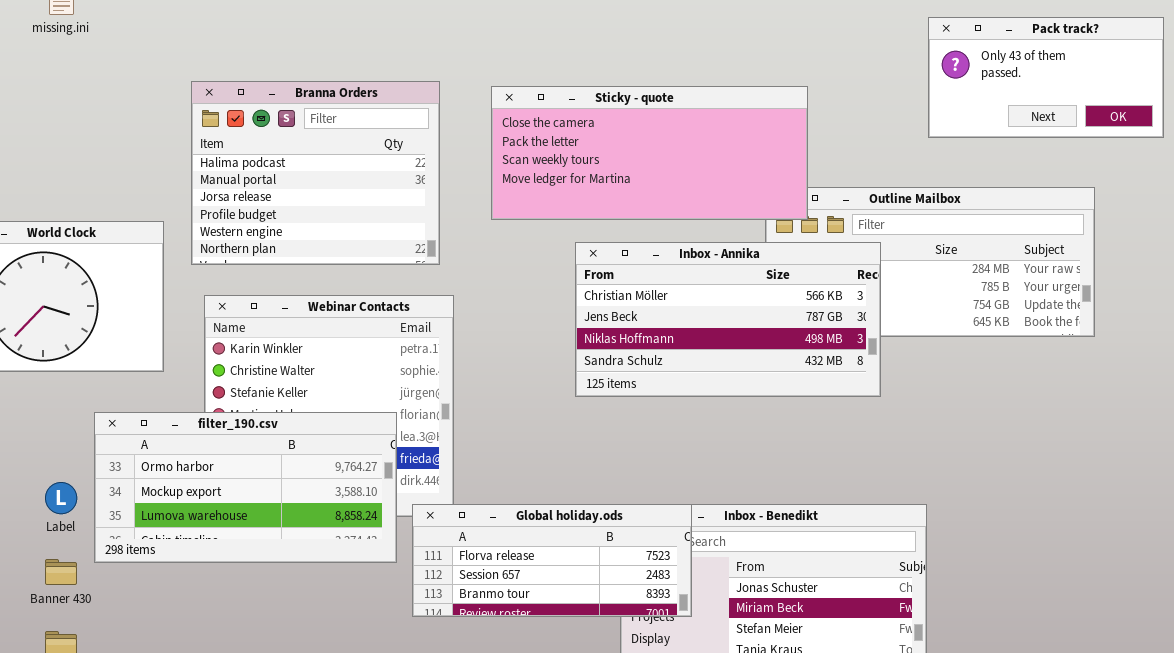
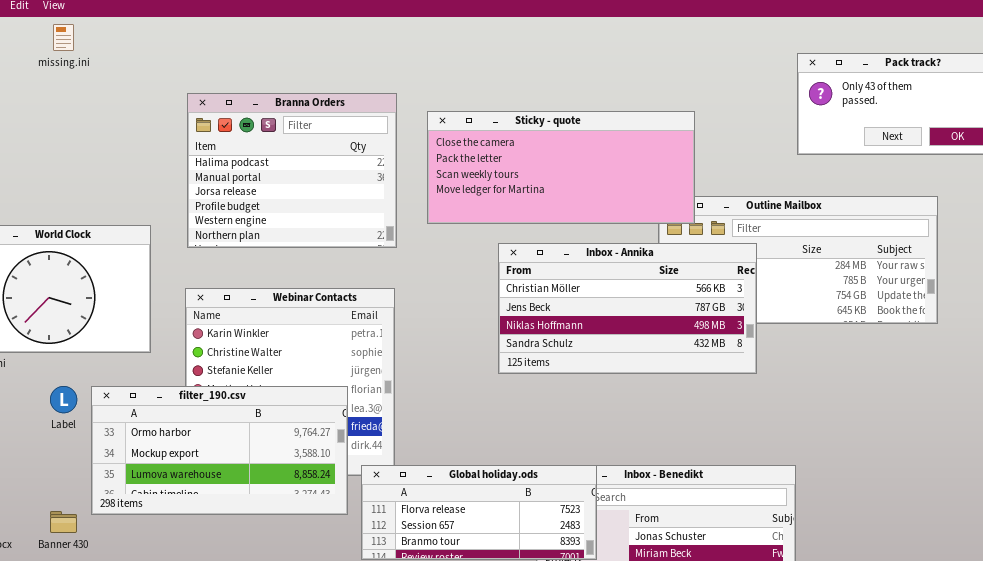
Branna Orders: [191,81,440,265] -> [187,93,397,248], moved
Label: [45,482,77,514] -> [50,386,77,413], moved

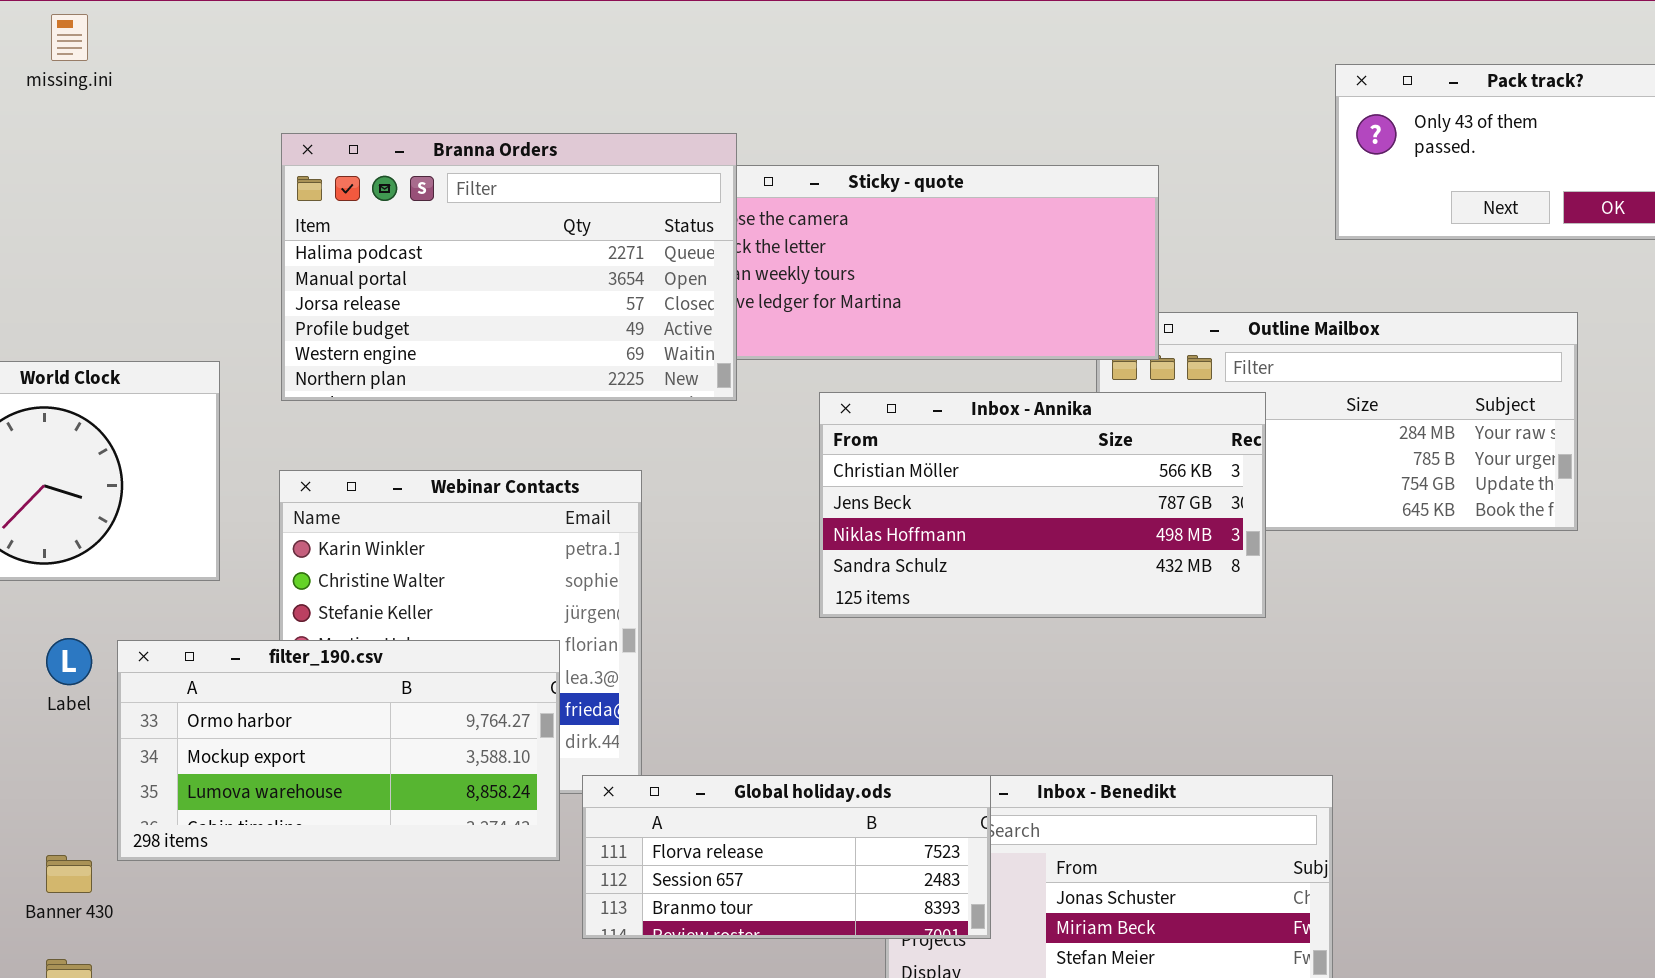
Branna Orders: [187,93,397,248] -> [281,133,737,401], resized

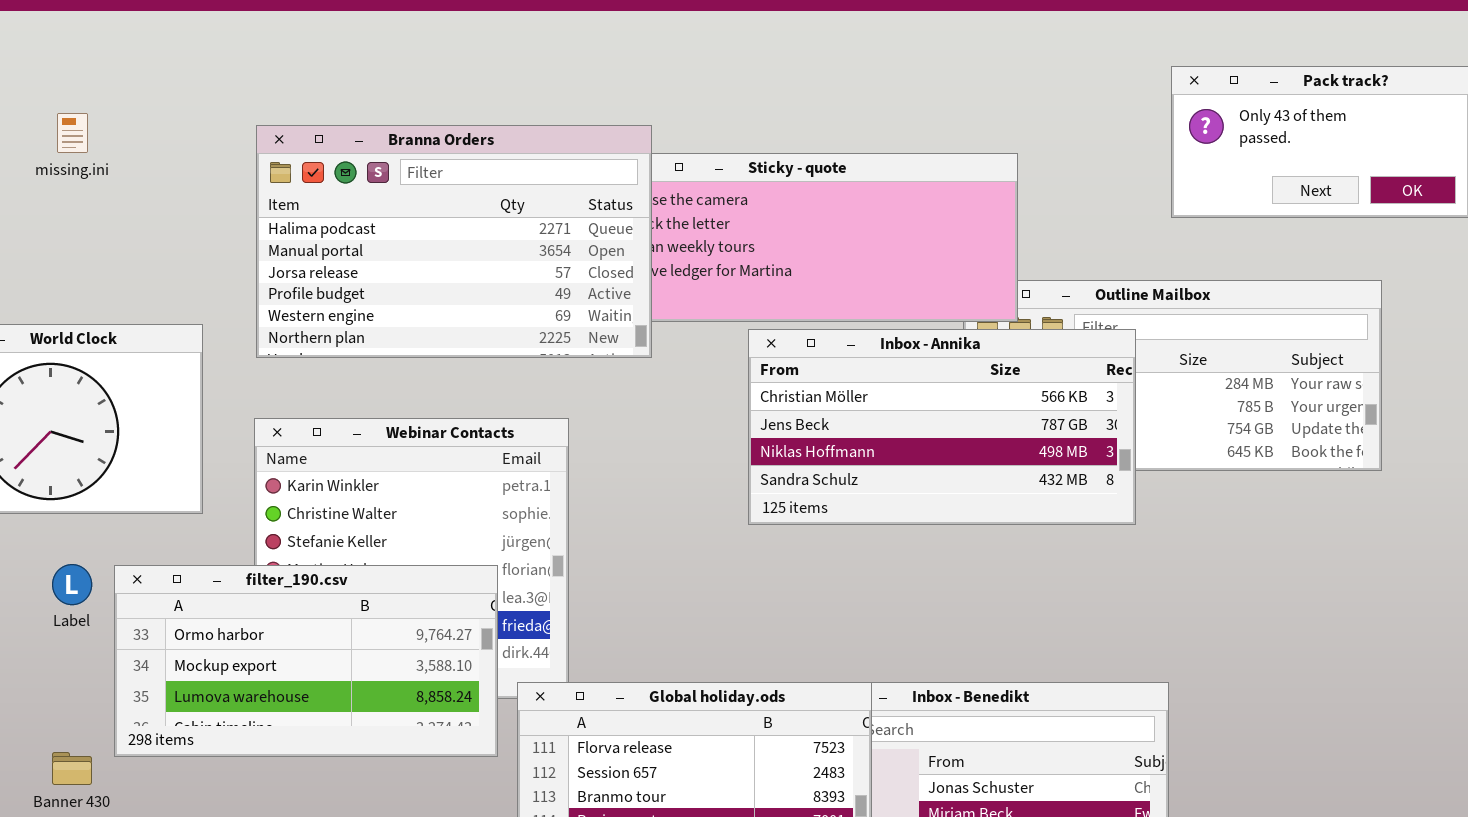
missing.ini: [51,14,88,61] -> [57,113,88,153], moved
Inbox - Annika: [819,392,1266,618] -> [748,329,1136,525], moved

